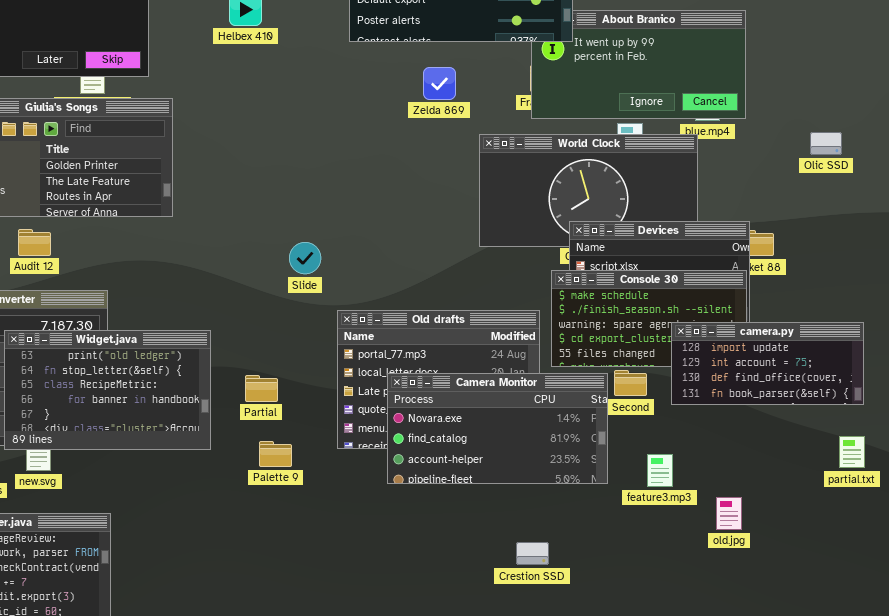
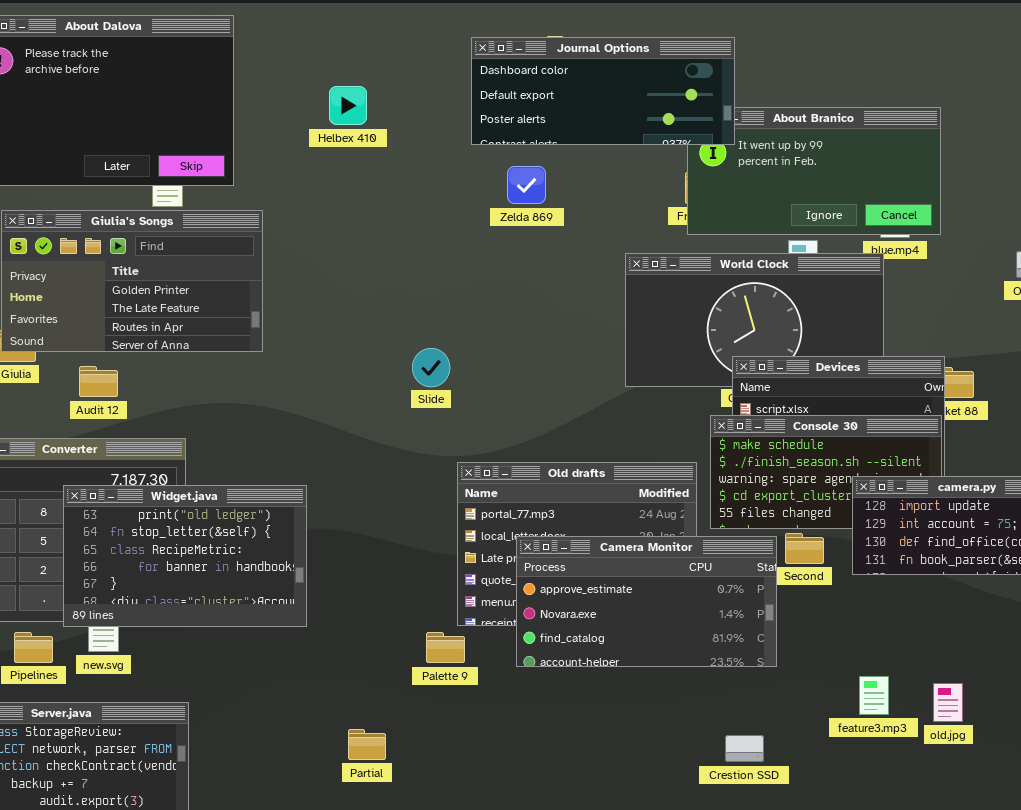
Zelda 869: [423,67,456,100] -> [507,166,546,204], moved
Slide: [289,242,321,274] -> [412,348,450,387], moved
Camera Monitor: [387,373,608,484] -> [516,536,777,667], scrolled up 1 row
Partial: [245,375,278,402] -> [348,729,386,760], moved
Palette 9: [259,441,292,467] -> [426,632,465,663], moved
feature3.mp3: [647,454,673,487] -> [859,676,889,715], moved
old.jpg: [716,497,742,530] -> [933,683,963,722], moved
Crestion SSD: [516,542,549,565] -> [725,735,764,762], moved

